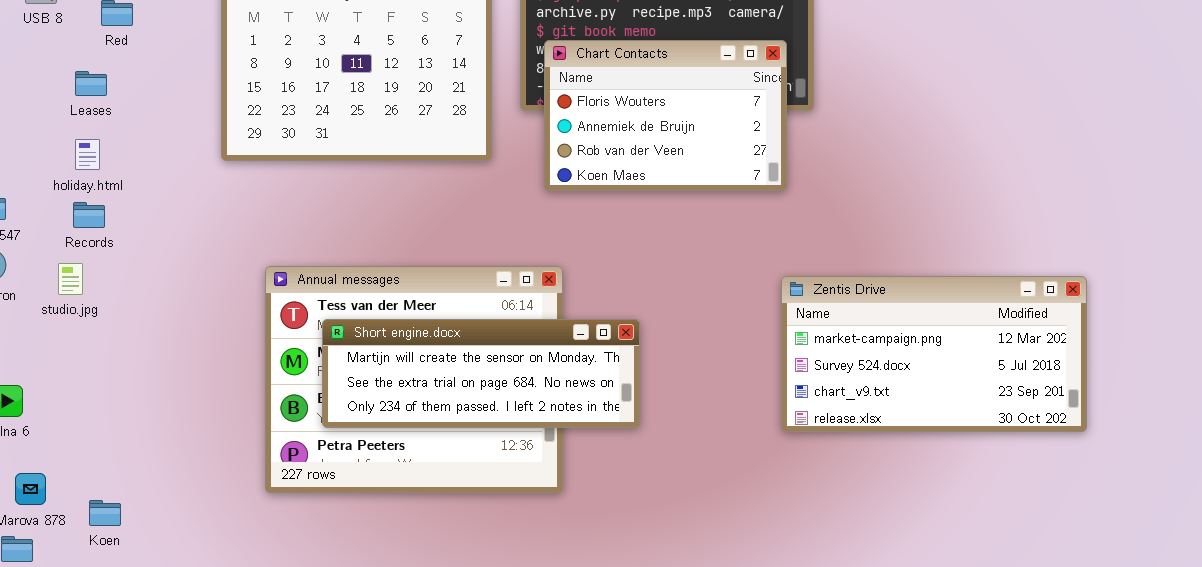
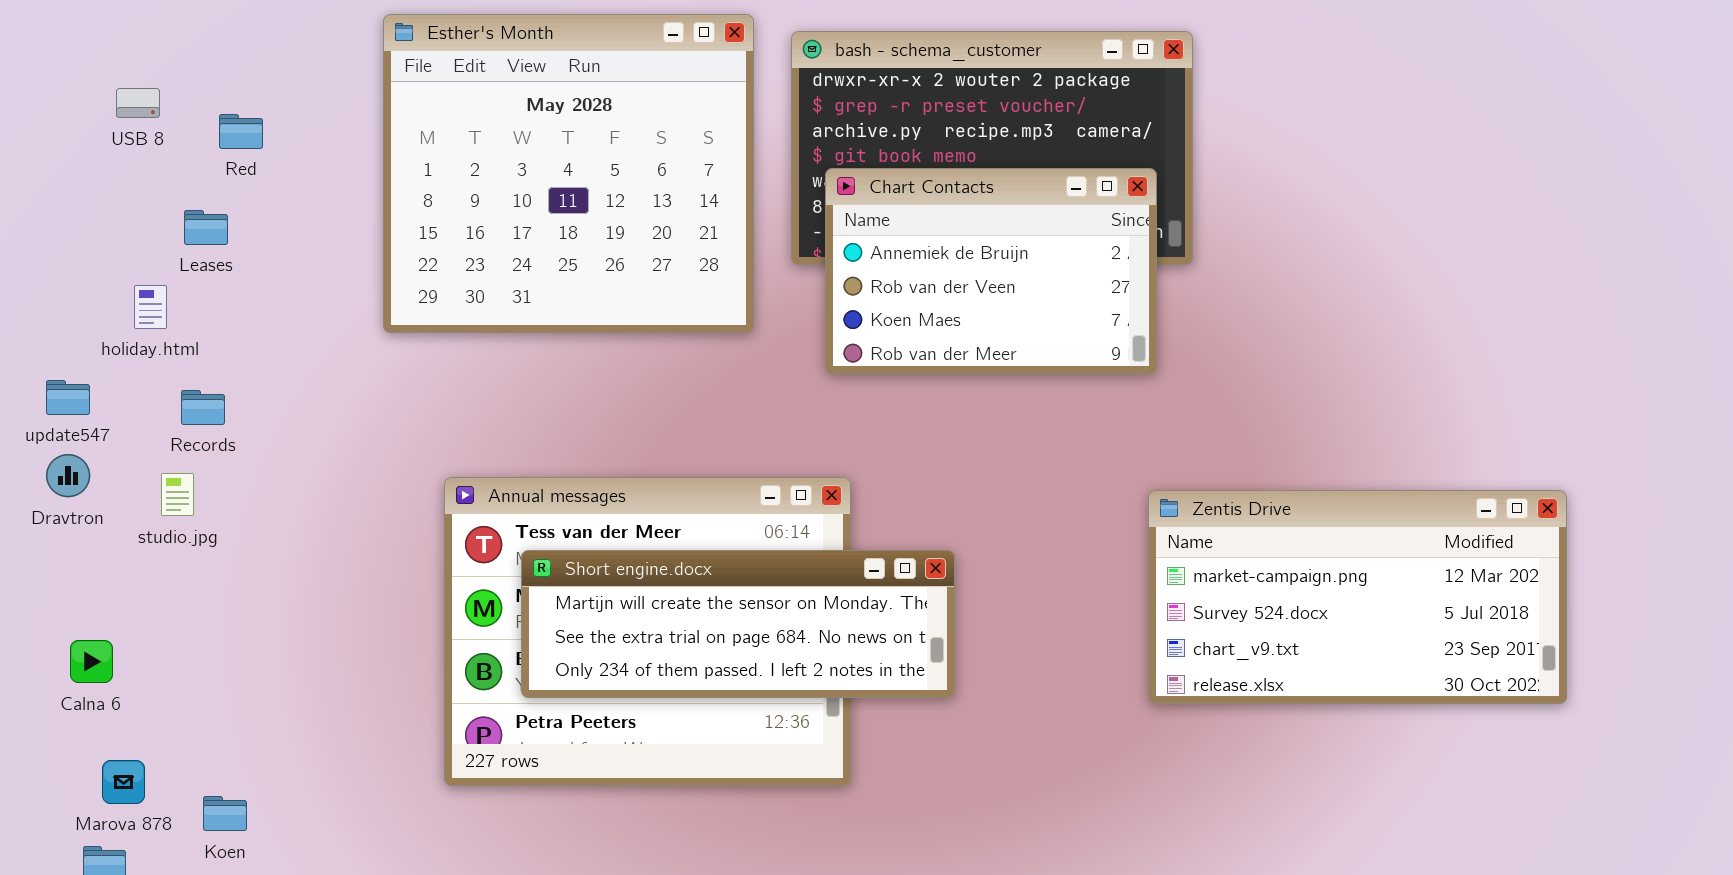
Chart Contacts: [544,40,787,191] -> [825,168,1157,374], scrolled down 1 row
holiday.html: [75,139,100,170] -> [134,285,167,329], moved

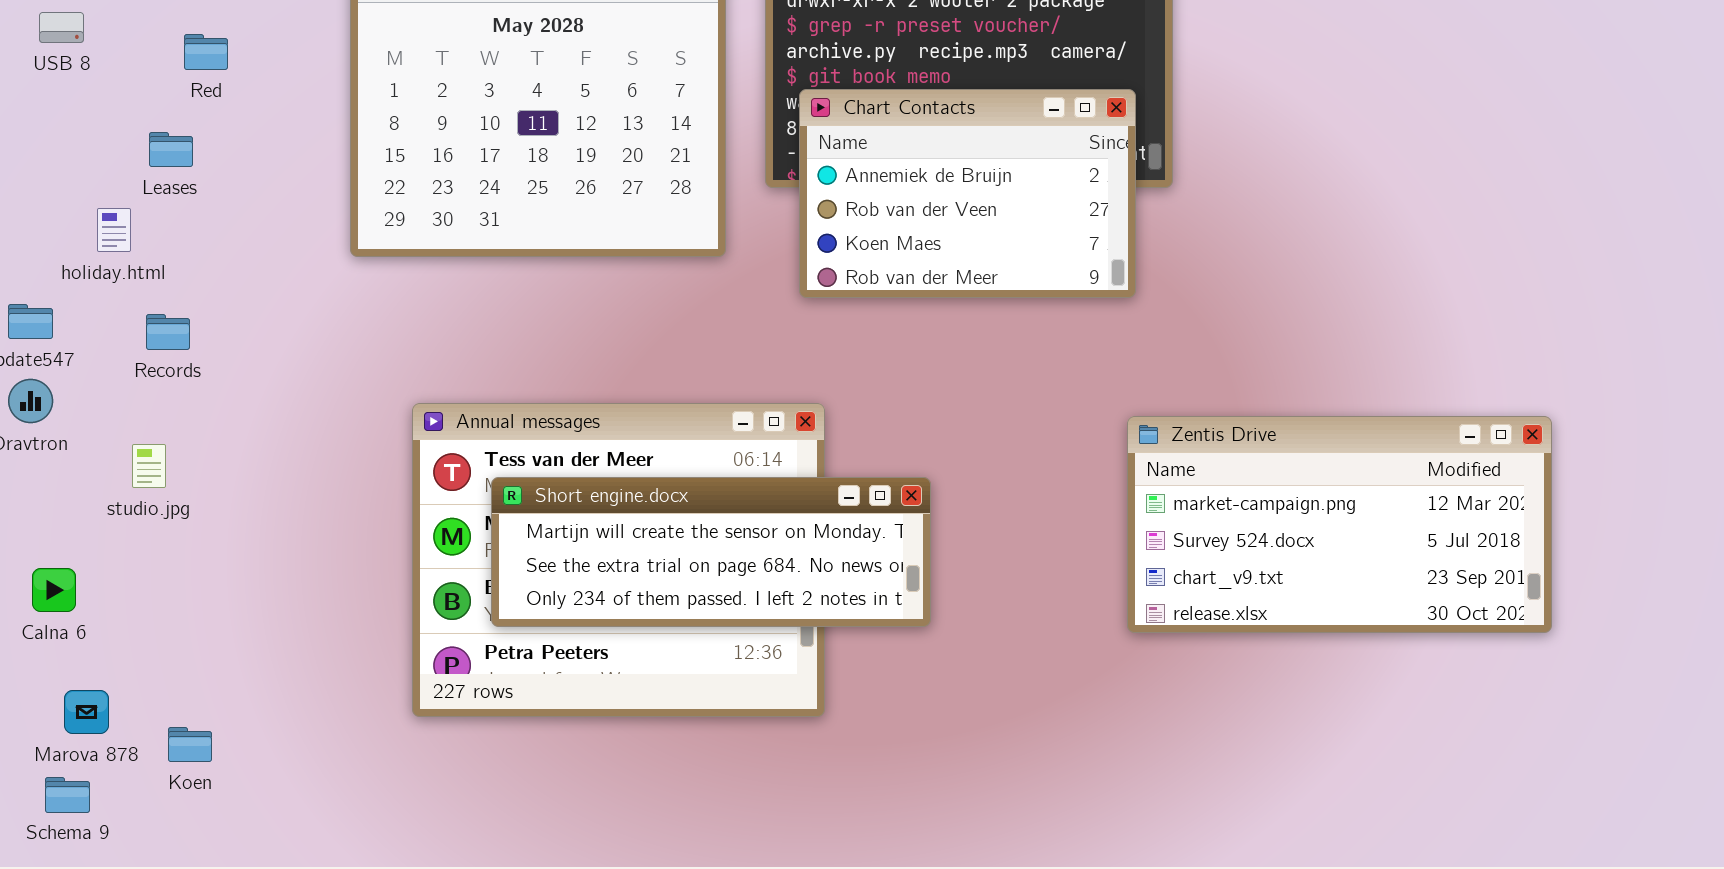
USB 8: [116,88,160,118] -> [39,12,84,43], moved
studio.jpg: [161,473,194,516] -> [132,444,166,488], moved

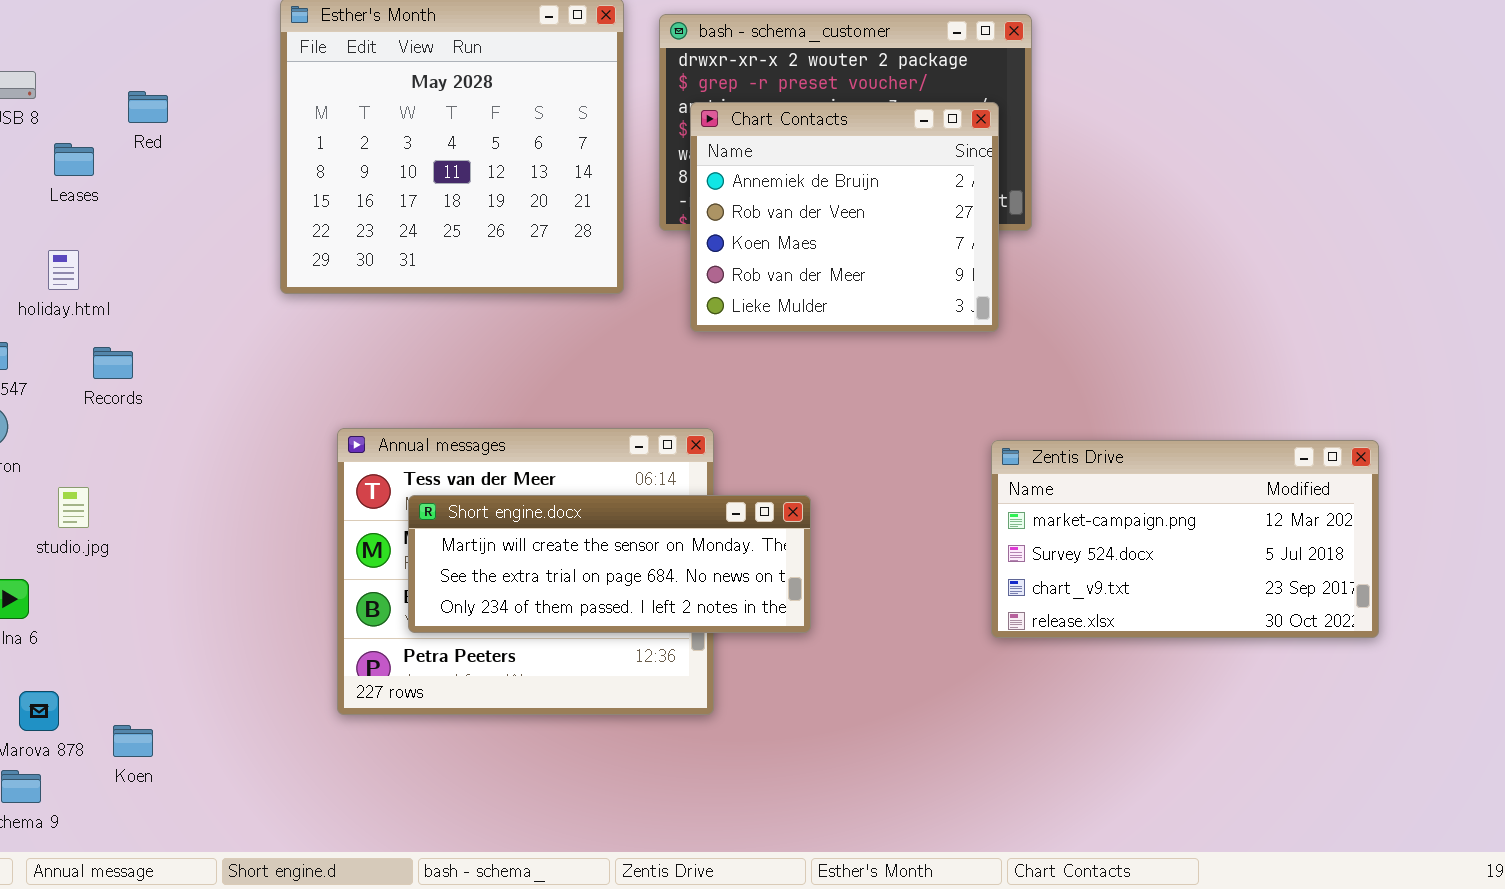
Chart Contacts: [799,89,1136,298] -> [690,102,999,332], resized
Leases: [149,132,193,167] -> [54,143,94,176], moved
studio.jpg: [132,444,166,488] -> [58,487,89,528], moved

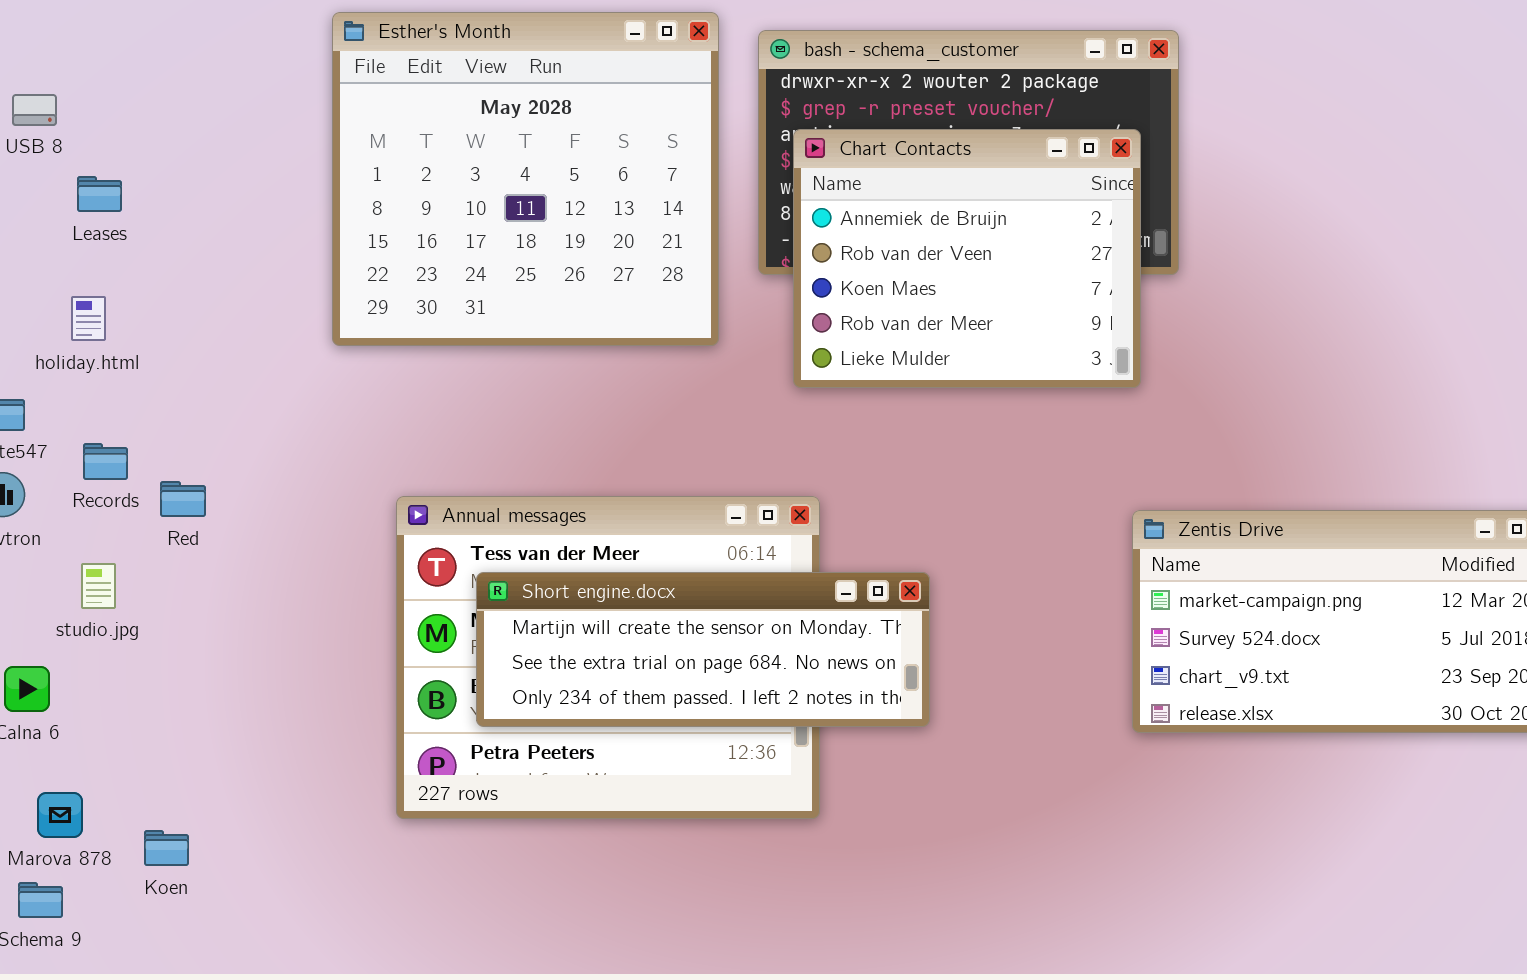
Red: [128,91,168,123] -> [160,481,206,517], moved
Records: [93,347,133,379] -> [83,443,128,480], moved

